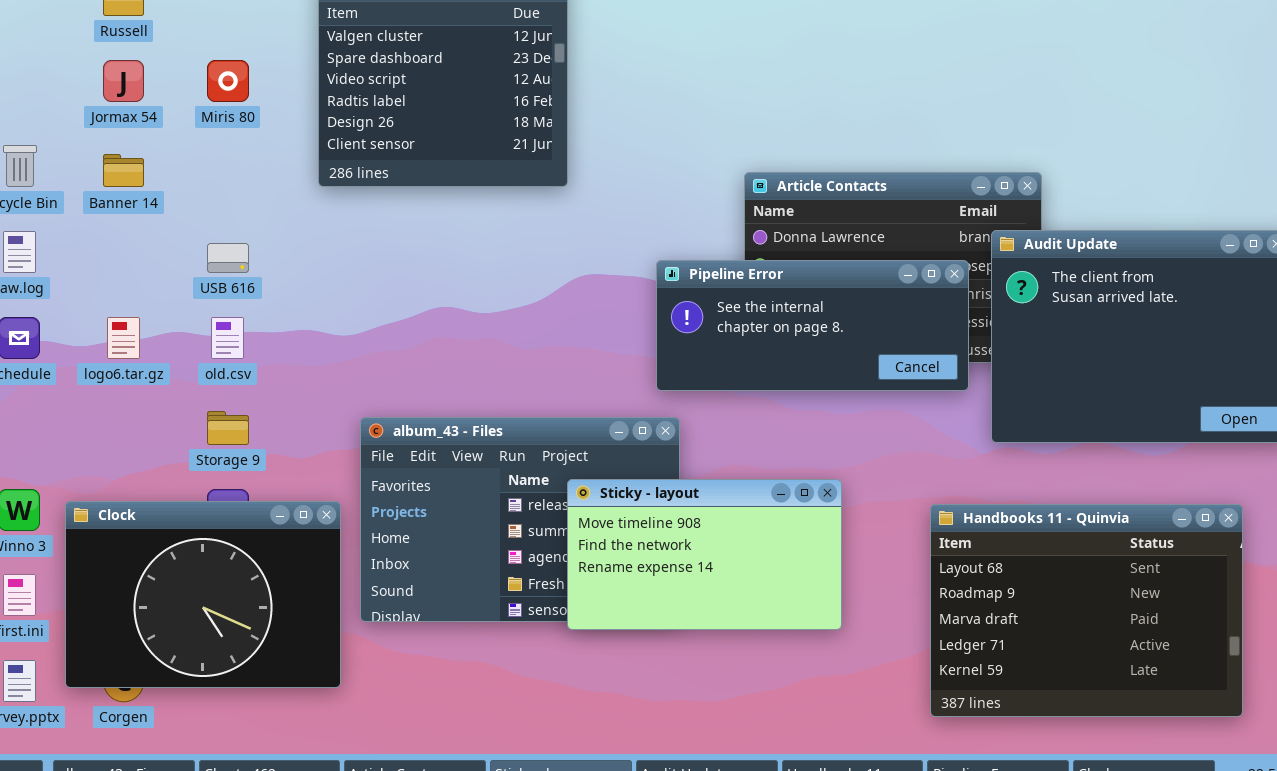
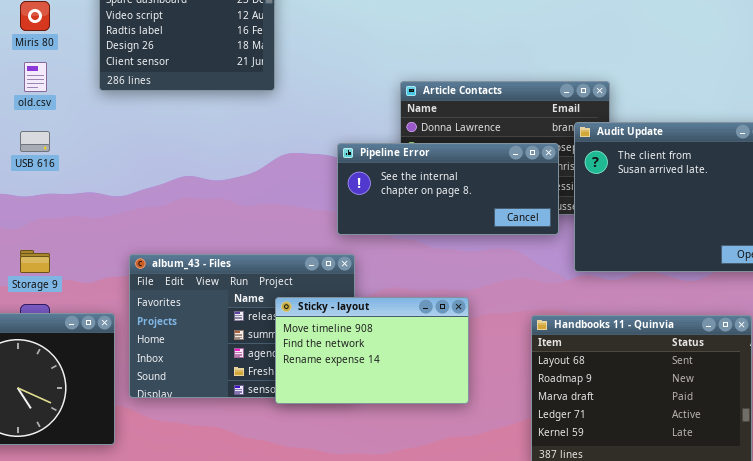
old.csv: [211,317,244,359] -> [24,62,47,92], moved

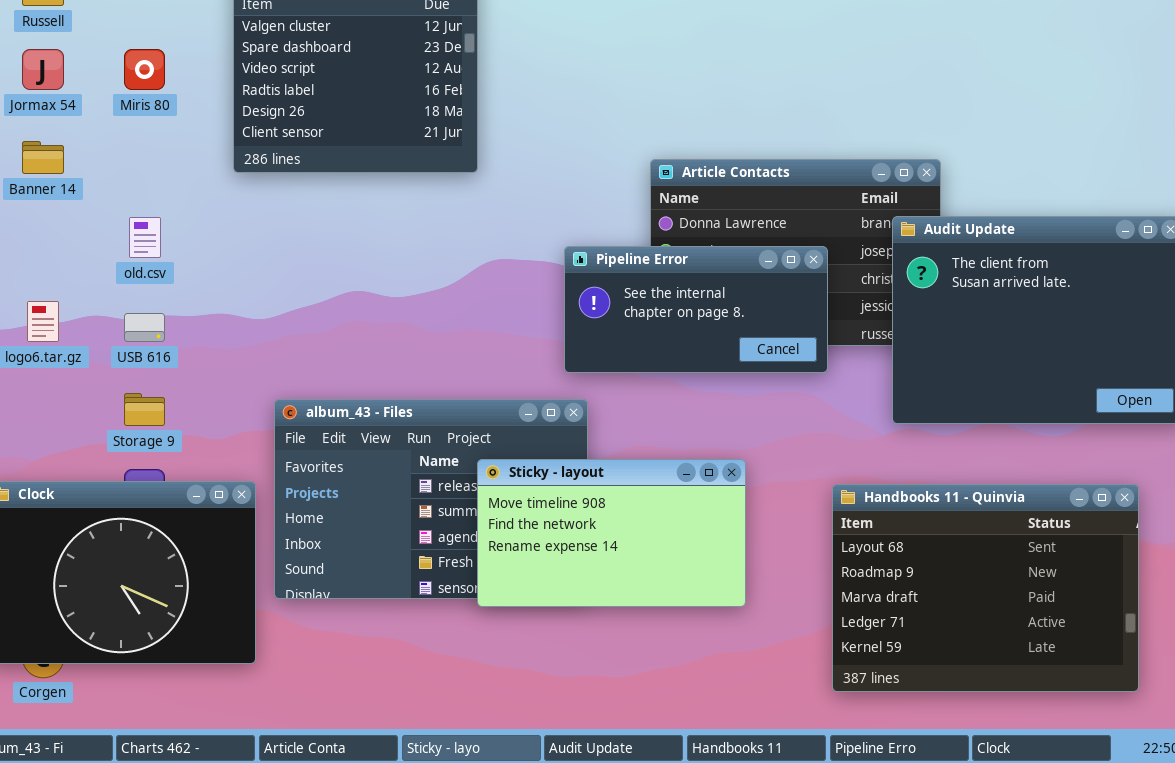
old.csv: [24,62,47,92] -> [129,217,161,258], moved
USB 616: [20,131,50,152] -> [124,313,165,342], moved
Pipeline Error: [337,143,559,235] -> [564,246,828,373], resized

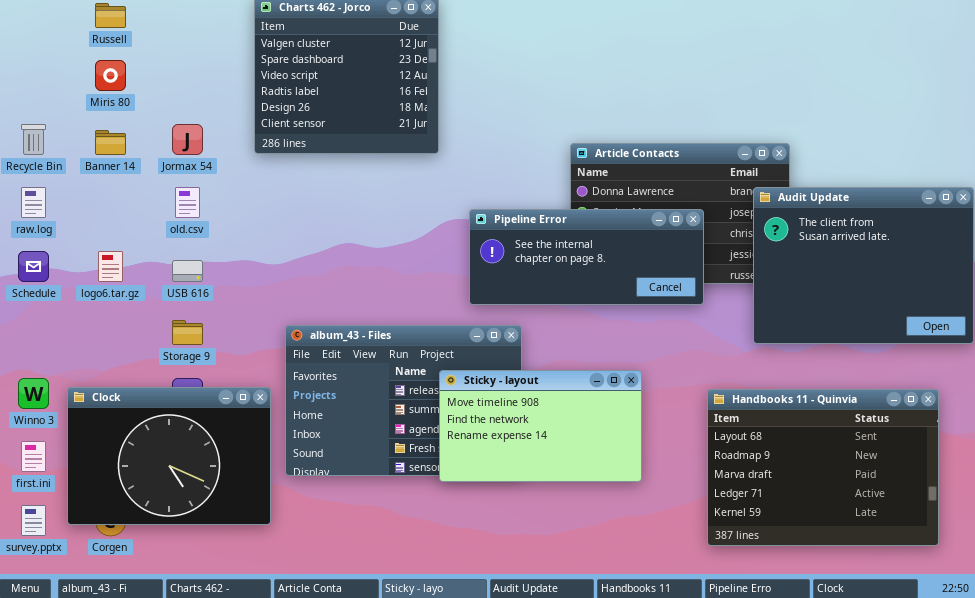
Jormax 54: [22,49,64,90] -> [172,124,203,155], moved
Miris 80: [124,49,165,90] -> [95,60,126,91], moved
Pipeline Error: [564,246,828,373] -> [469,209,704,305], resized

